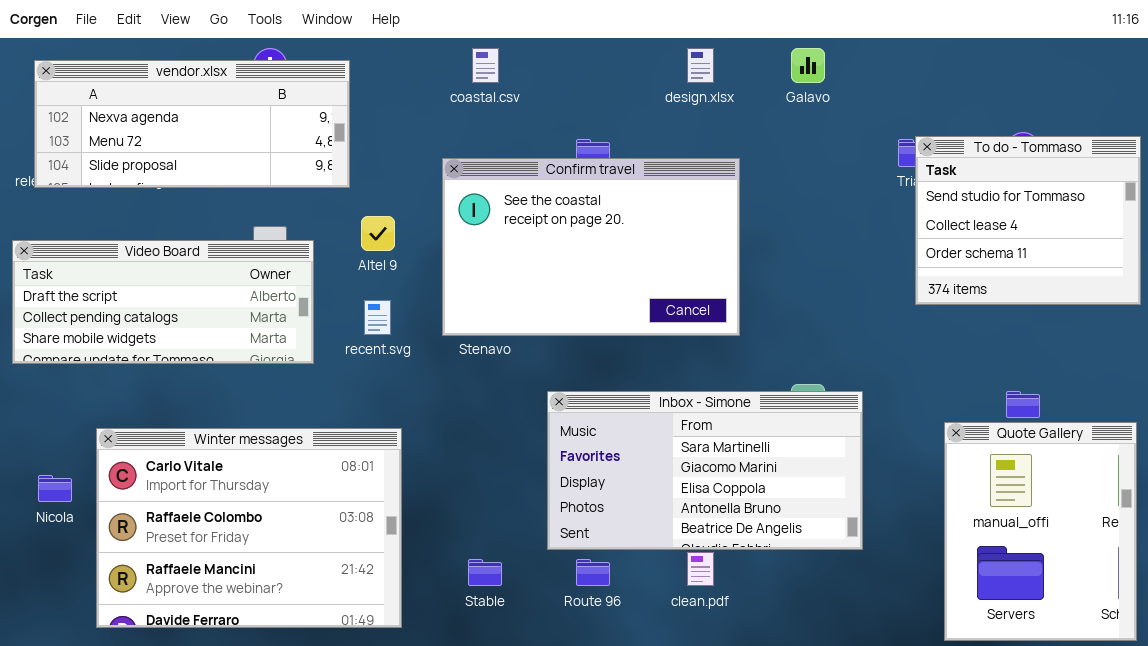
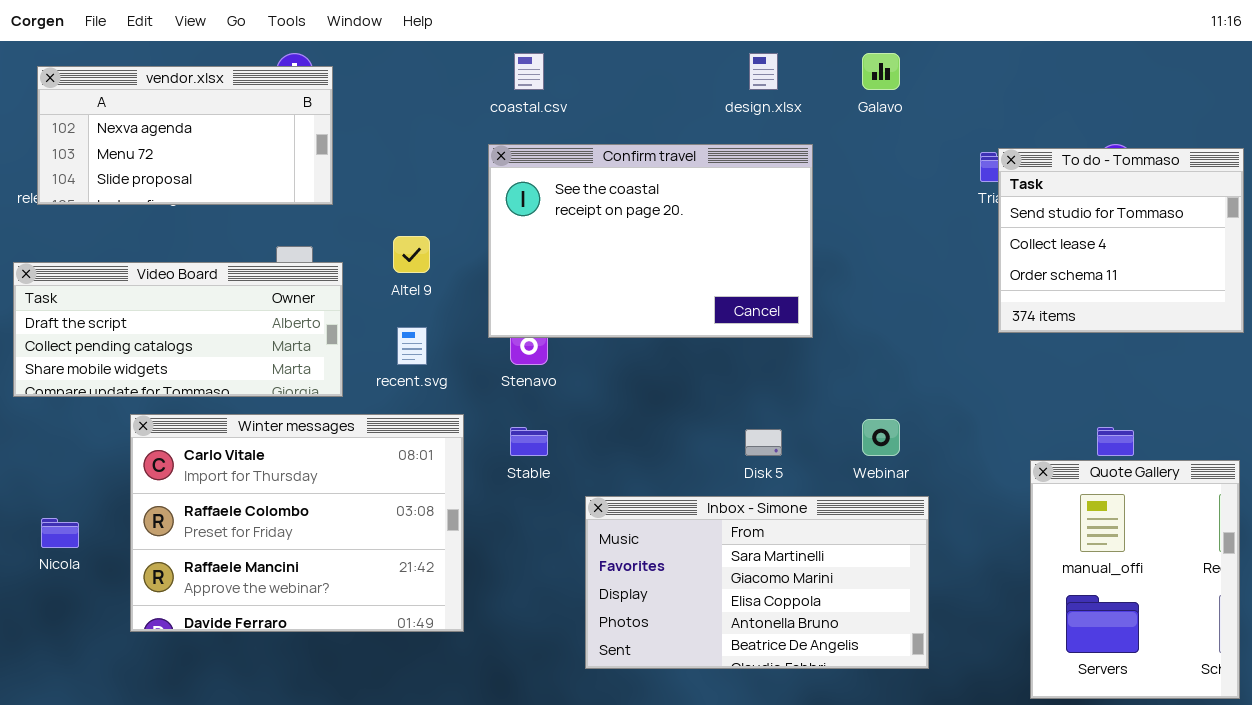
vendor.xlsx: [34,60,350,188] -> [37,66,333,205], resized
Confirm travel: [442,158,740,336] -> [488,144,813,338], moved
Inbox - Simone: [547,391,863,550] -> [585,496,929,669], moved
Winter messages: [96,428,402,628] -> [130,414,464,632], moved
Stable: [468,559,502,586] -> [510,427,548,456], moved

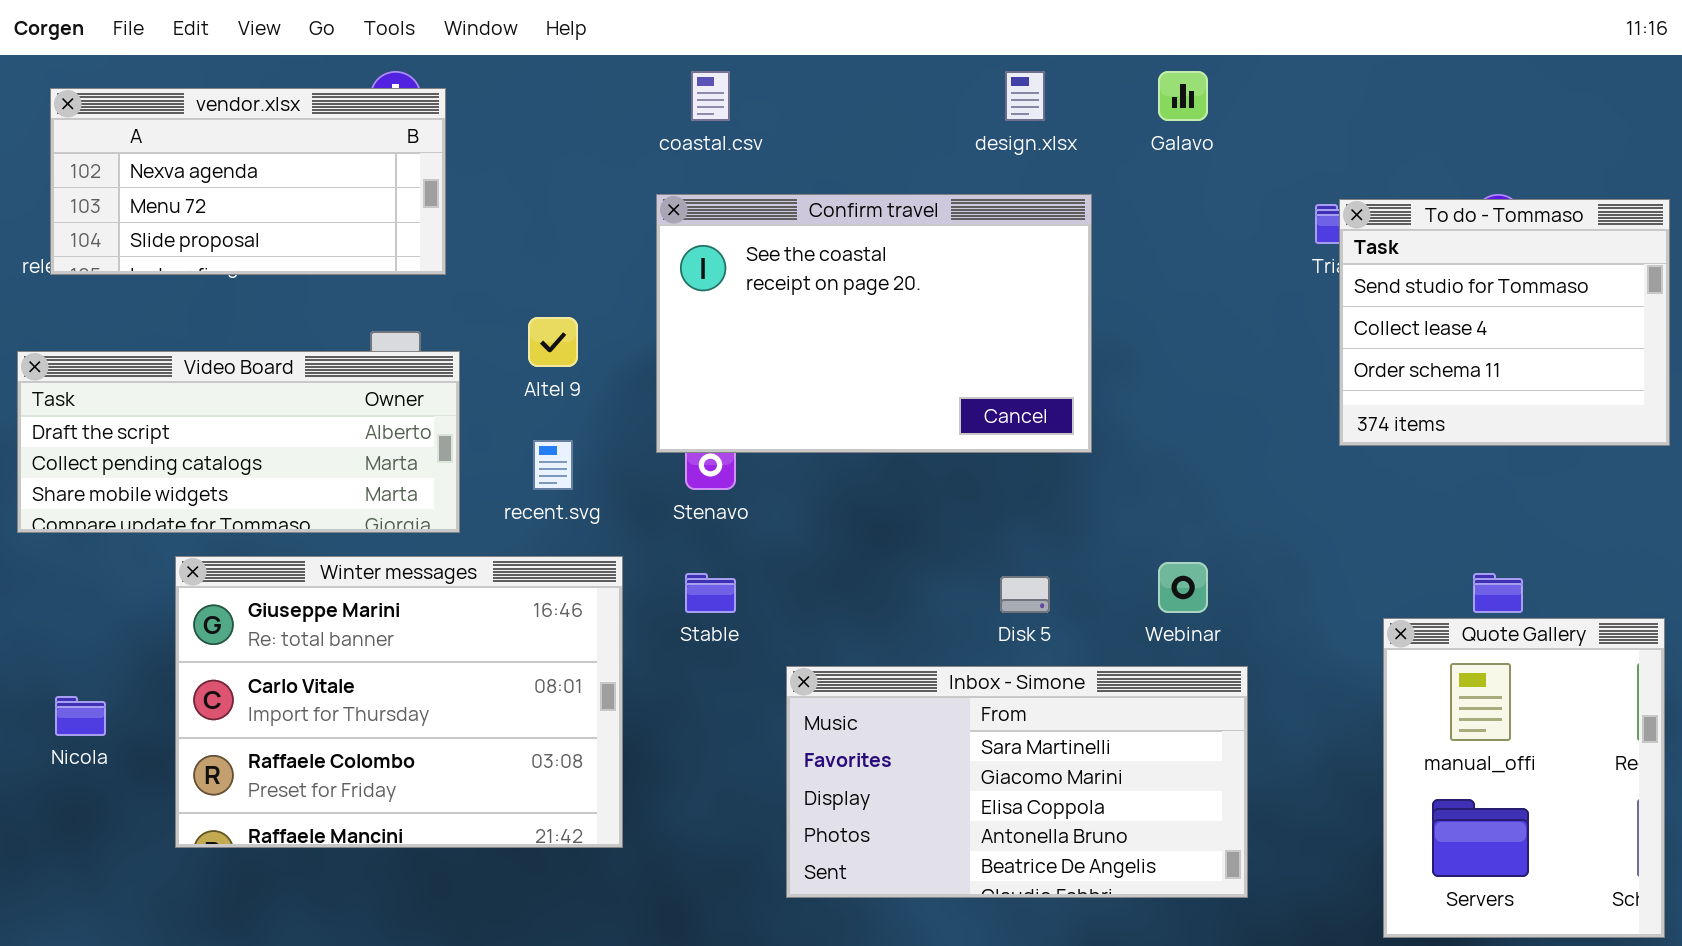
Winter messages: [130,414,464,632] -> [175,556,623,848], scrolled up 1 row

